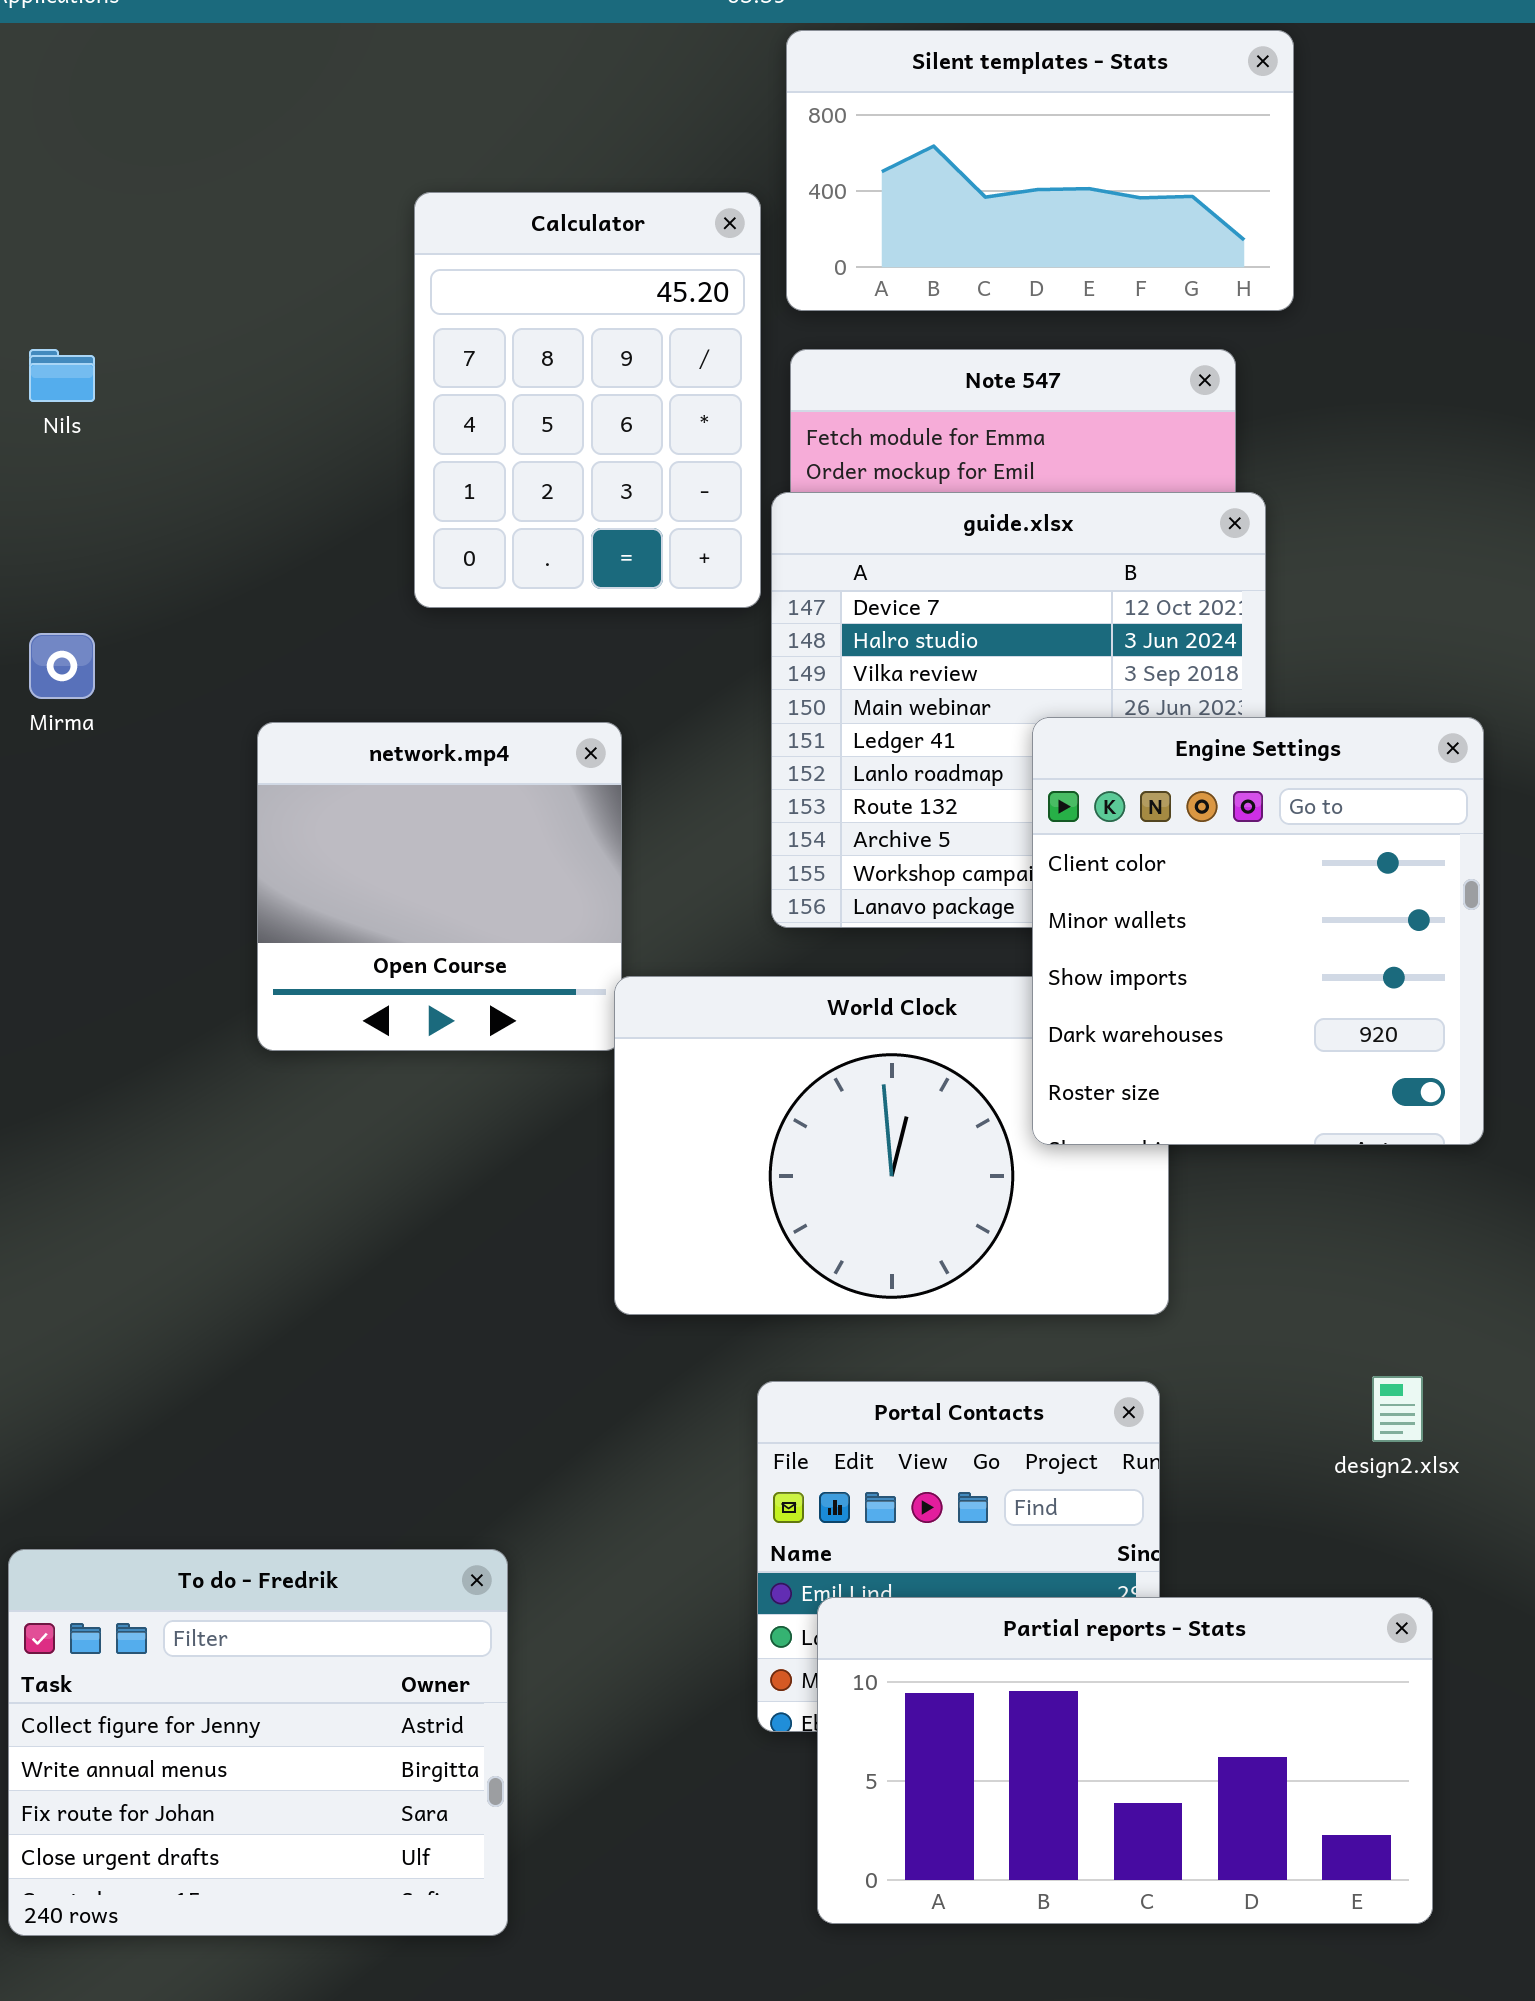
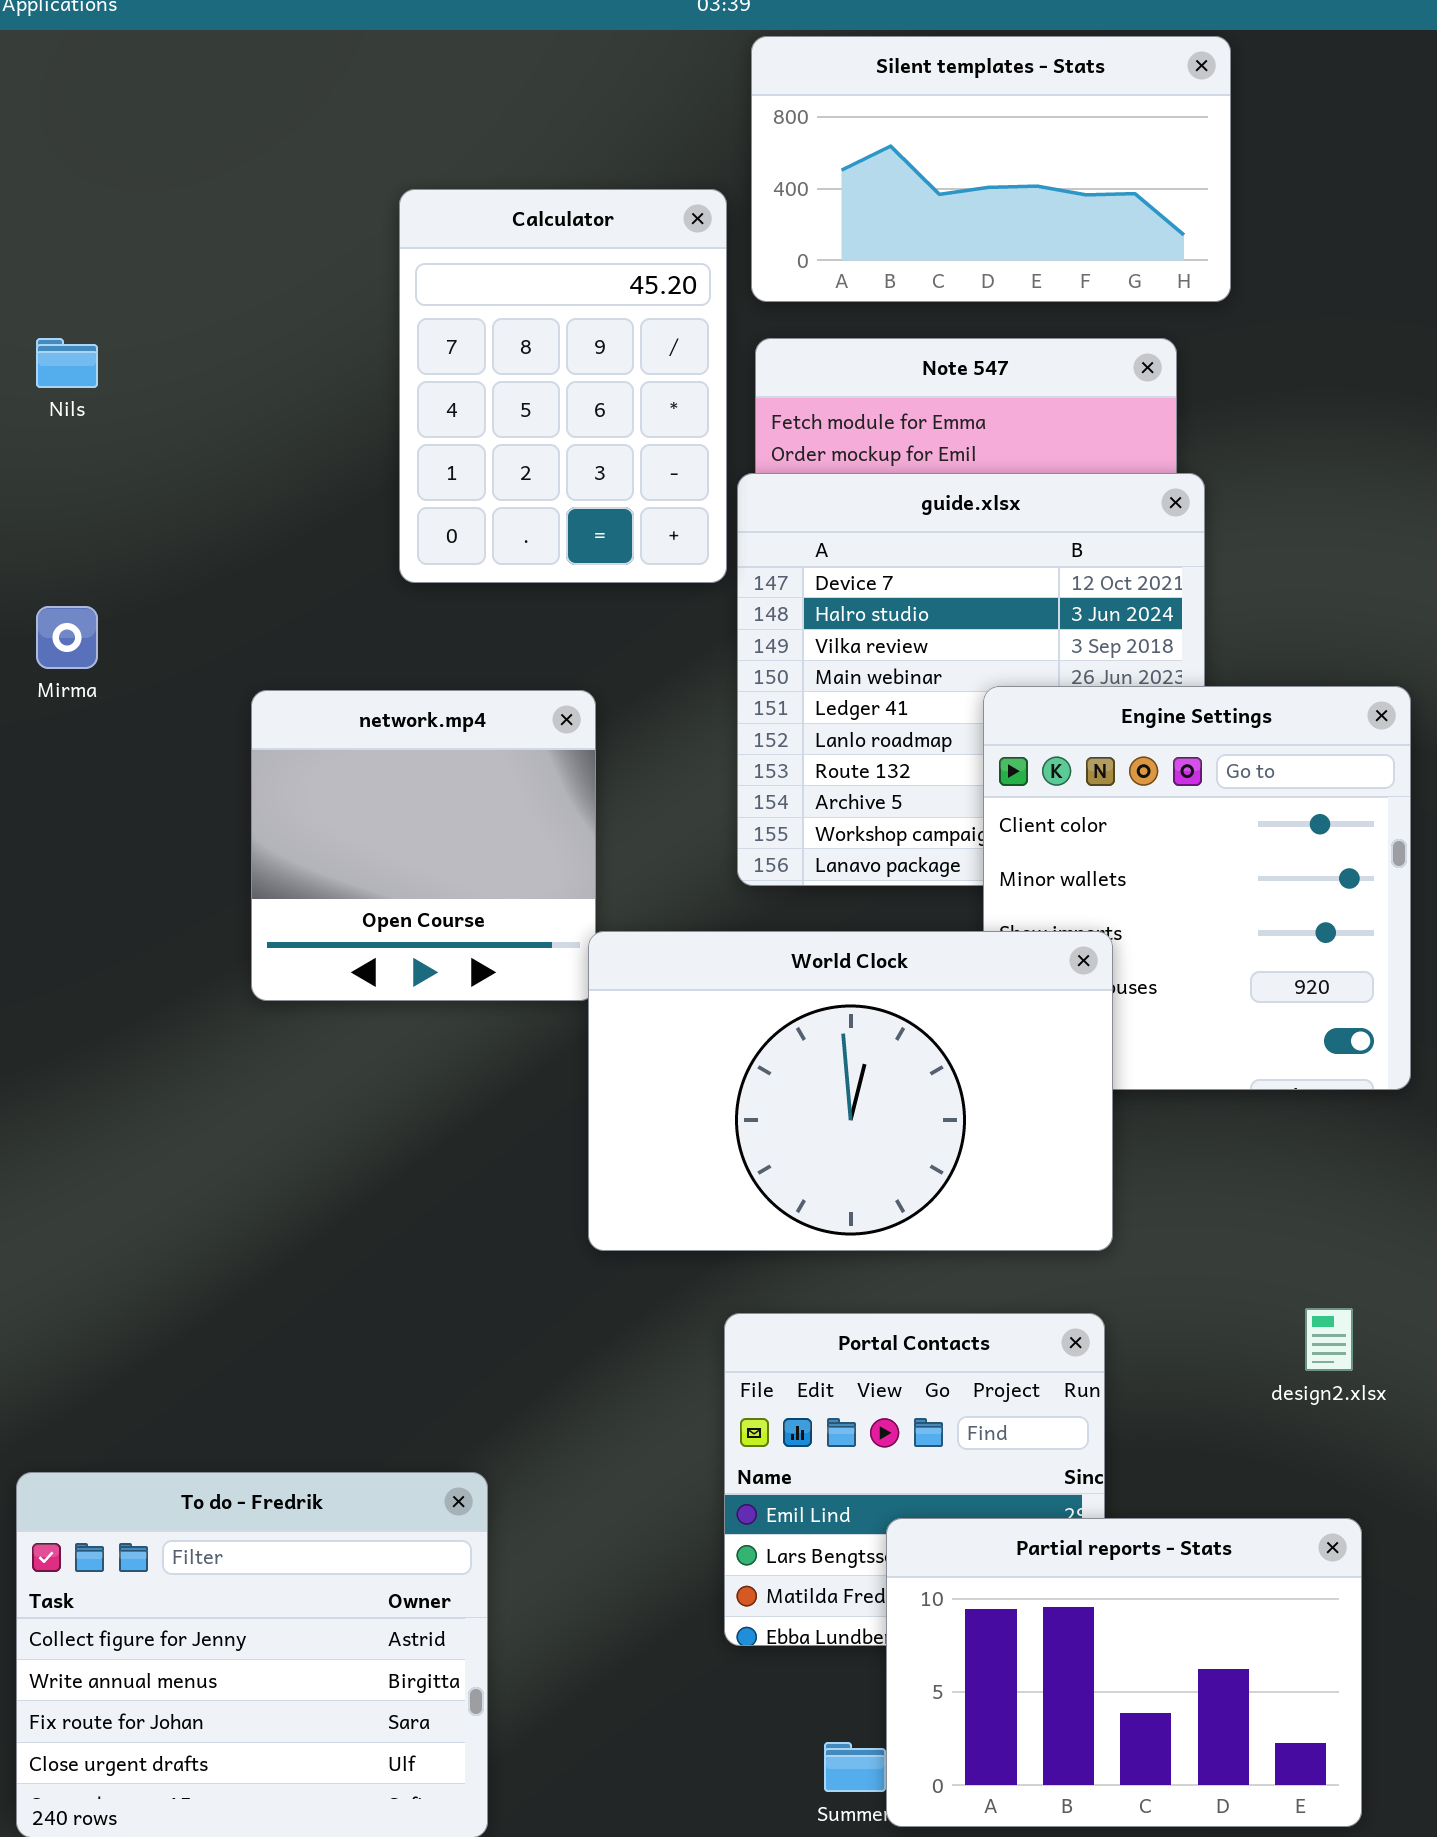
World Clock: [614,976,1169,1315] -> [588,931,1113,1251], raised
Partial reports - Stats: [817,1597,1433,1924] -> [886,1518,1362,1827], resized

